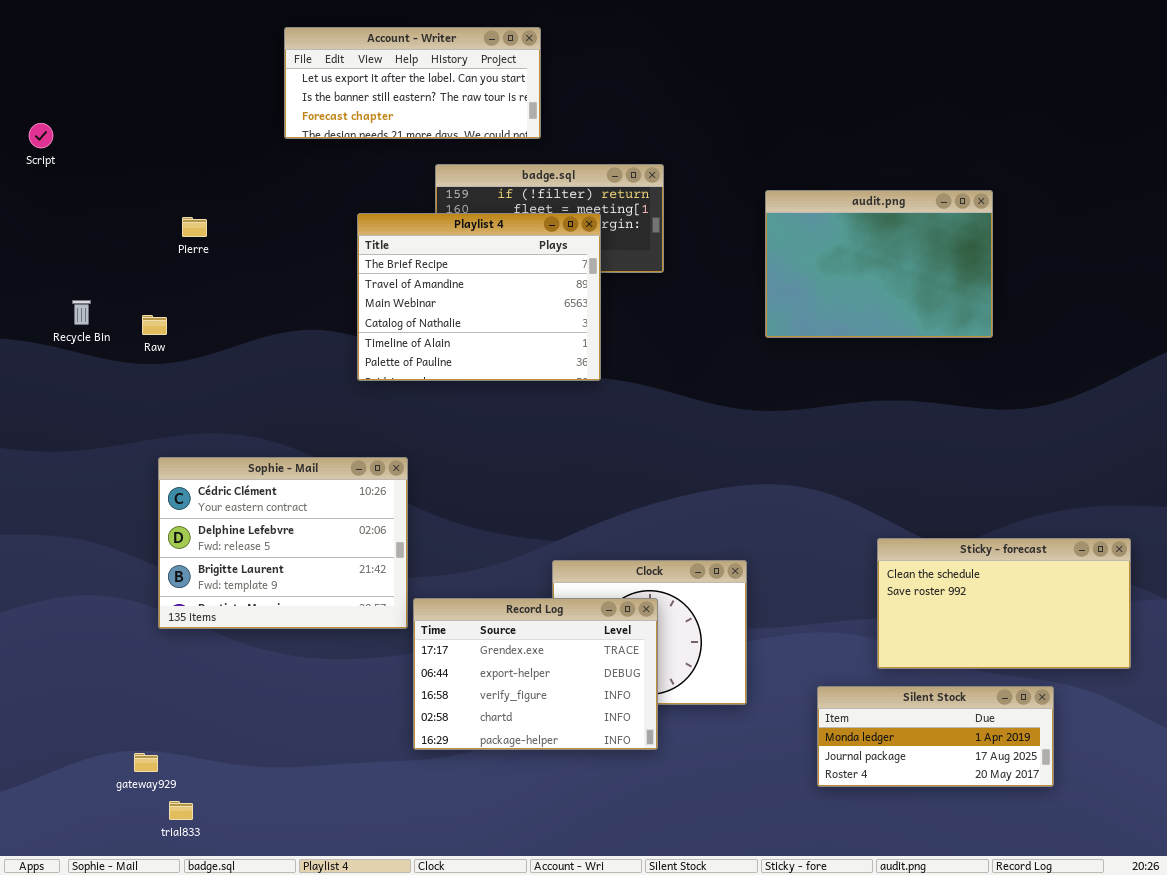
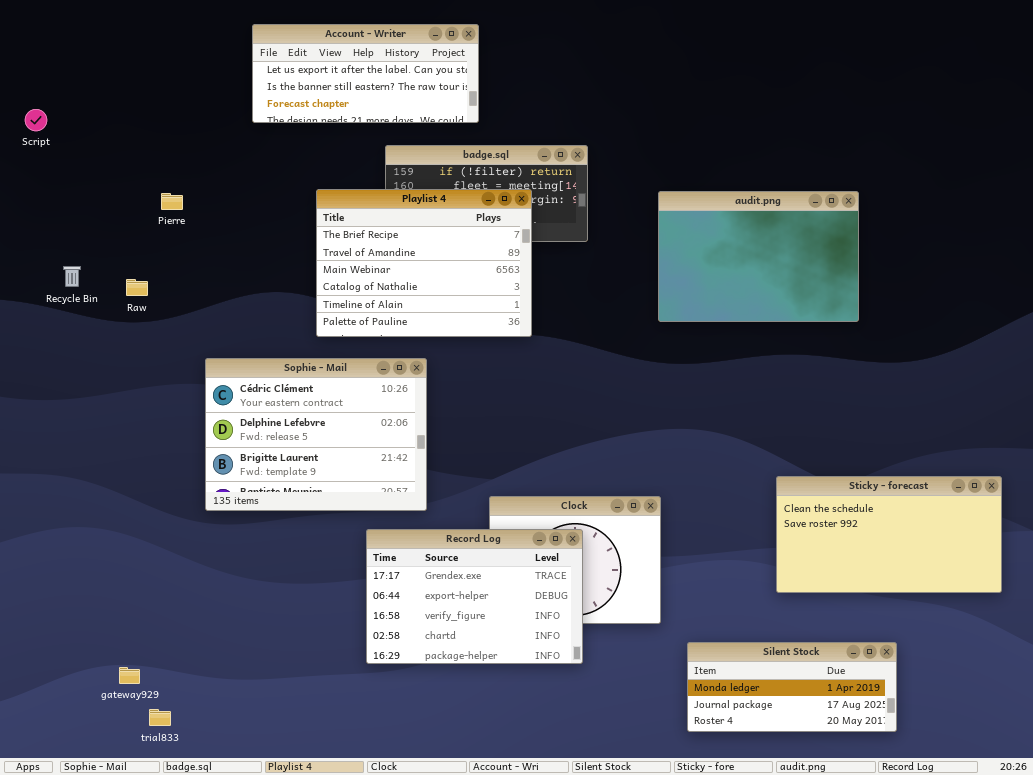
audit.png: [765,190,993,338] -> [658,191,859,322], moved
Sophie - Mail: [158,457,408,629] -> [205,358,427,511], moved
Silent Stock: [817,686,1054,787] -> [687,642,897,732], moved

